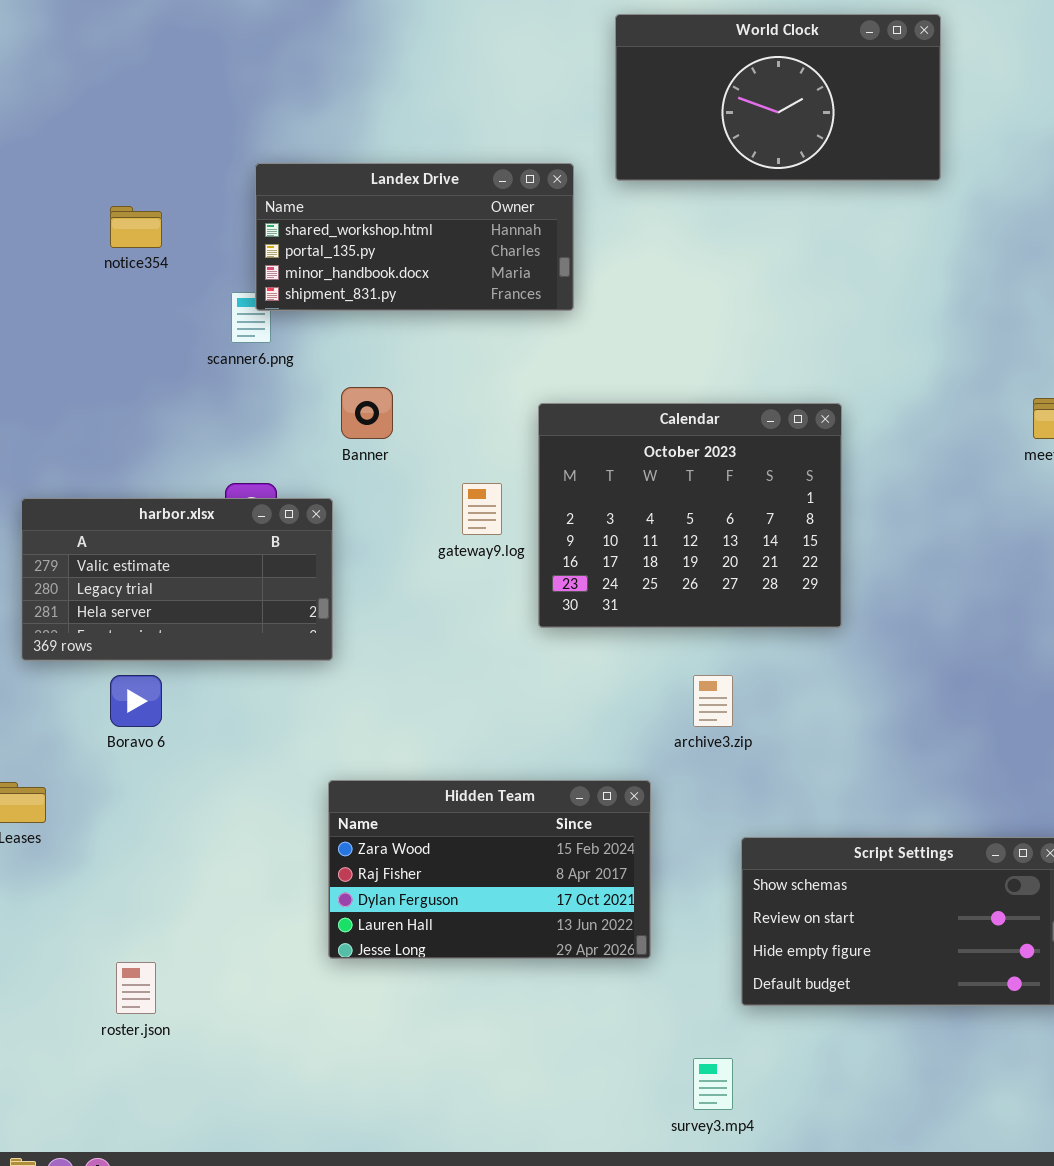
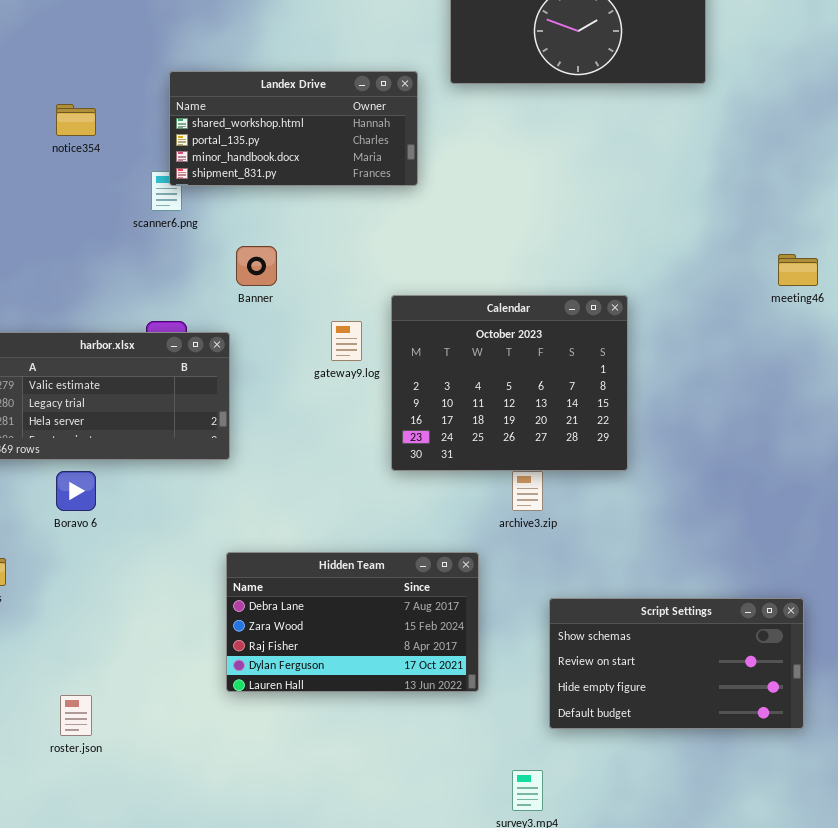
Calendar: [538,403,842,628] -> [391,295,628,471], moved
Hidden Team: [328,780,651,959] -> [226,552,479,692], scrolled up 1 row

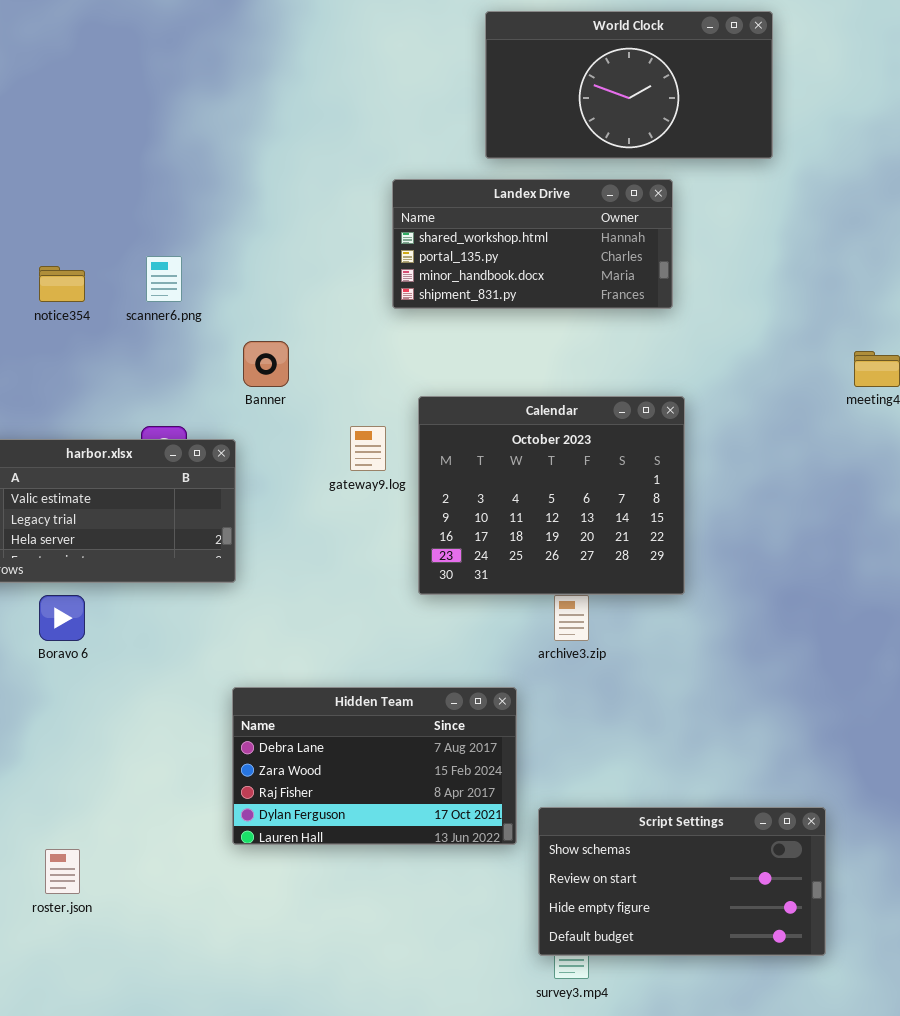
Landex Drive: [169,71,418,186] -> [392,179,673,309], moved
notice354: [56,104,96,136] -> [39,266,85,302], moved
Script Settings: [549,598,804,729] -> [538,807,826,956], moved

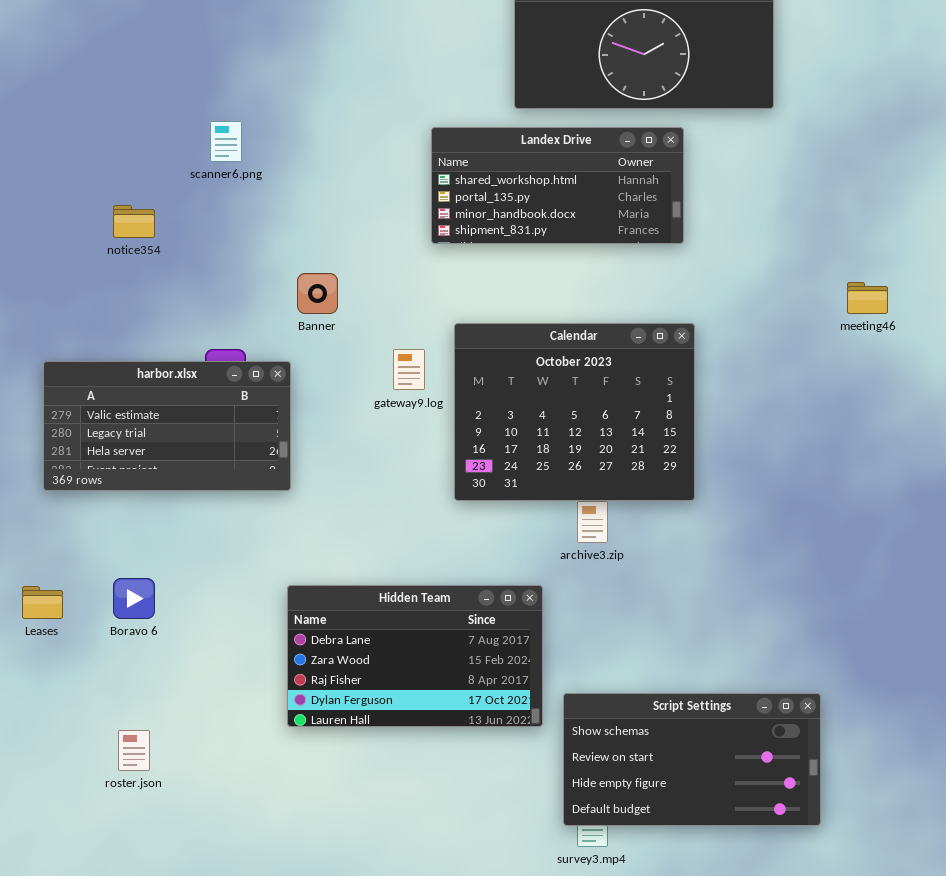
scanner6.png: [146,256,182,302] -> [210,121,242,162], moved
Boravo 6: [39,595,85,641] -> [113,578,155,619], moved

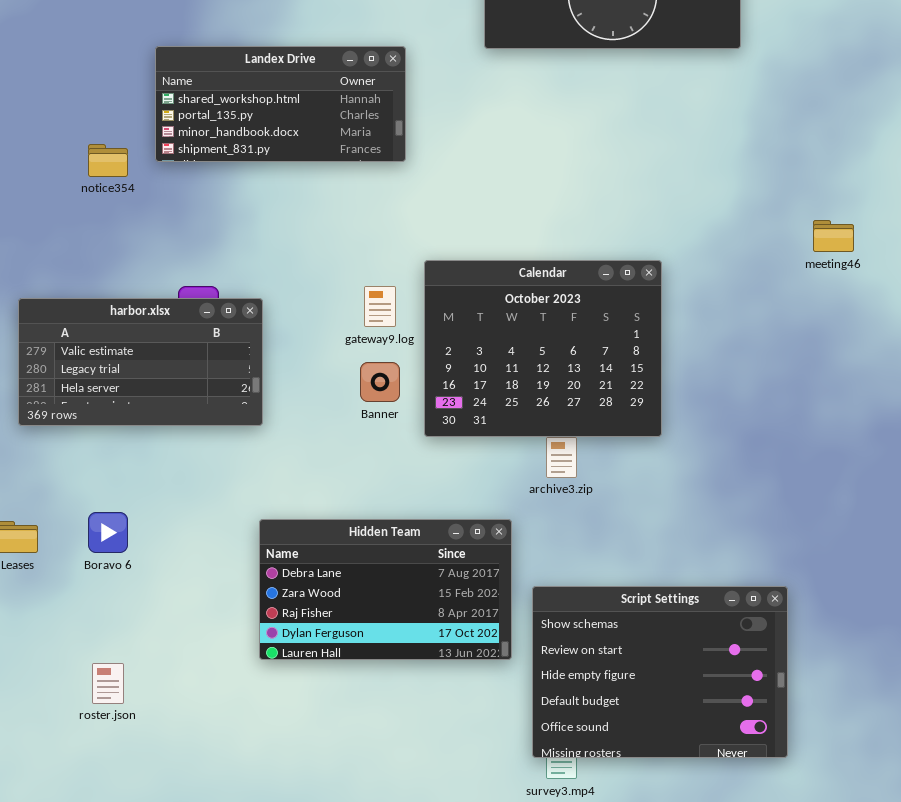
Landex Drive: [431,127,684,244] -> [155,46,406,162], moved
Banner: [297,273,338,314] -> [360,362,400,402], moved
Script Settings: [563,693,821,826] -> [532,586,788,758], resized

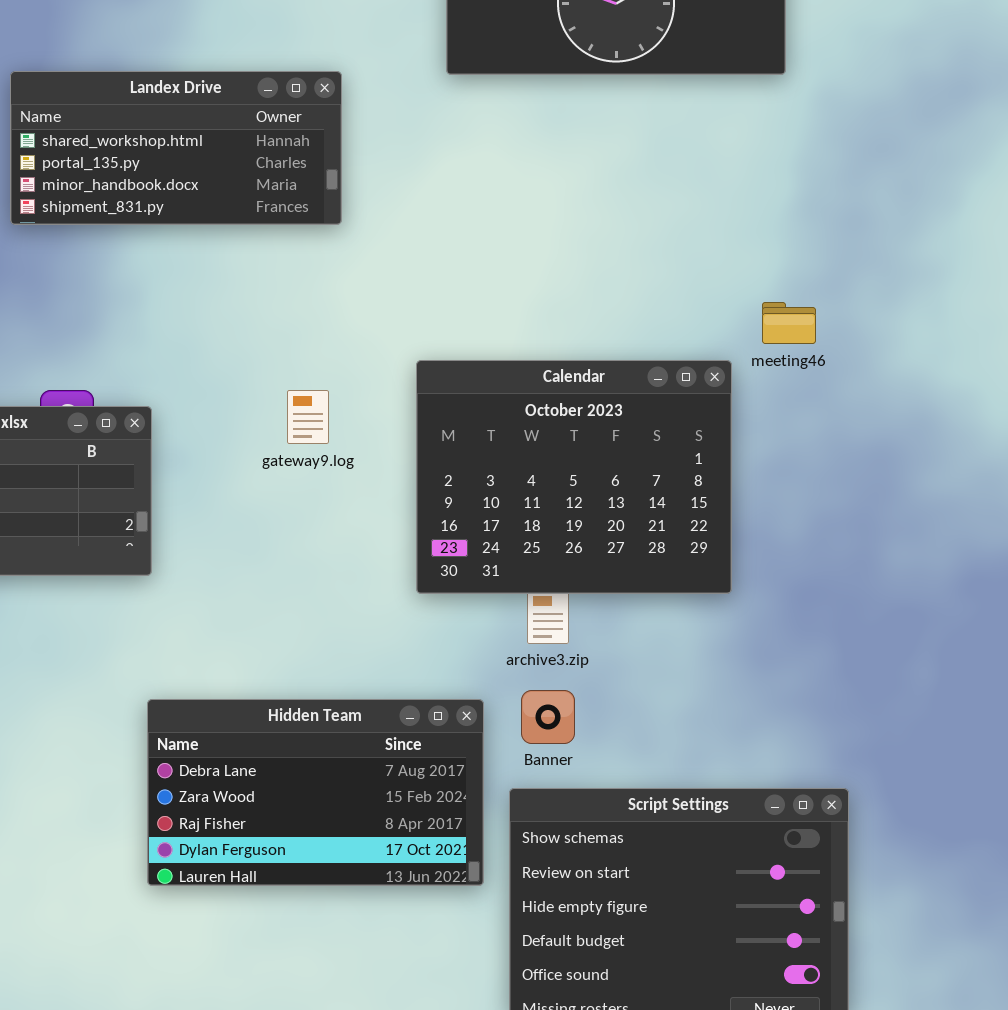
meeting46: [813,220,854,252] -> [762,302,816,344], moved
Calendar: [424,260,662,437] -> [416,360,732,594], moved
Banner: [360,362,400,402] -> [521,690,575,744], moved

